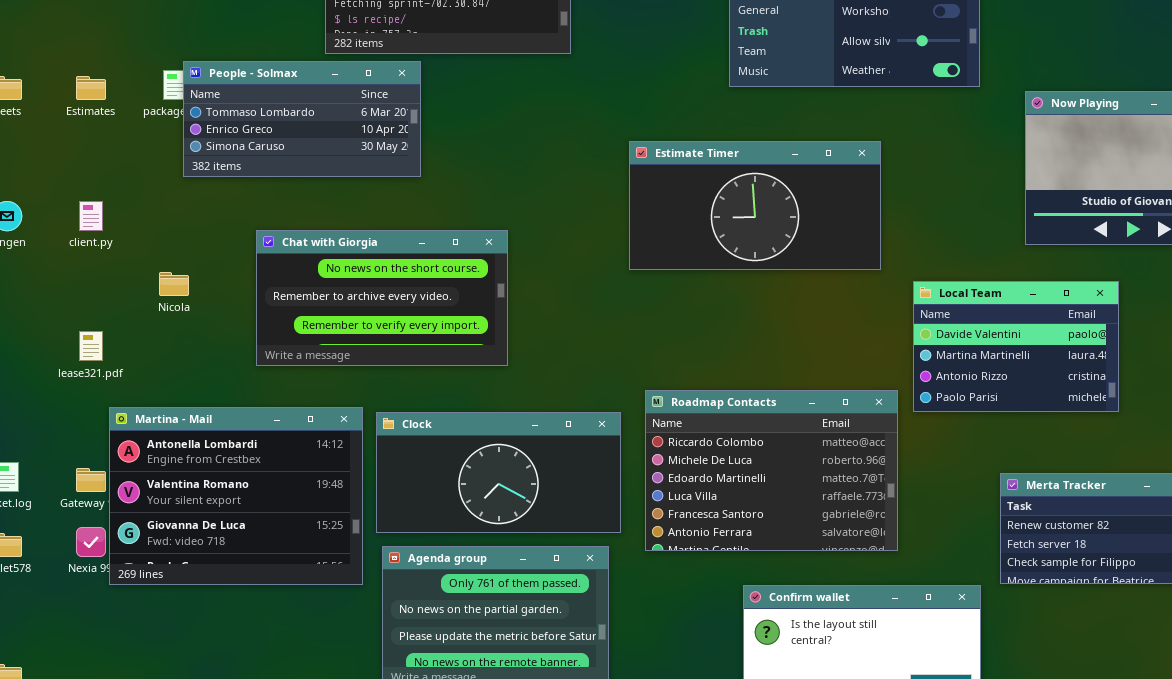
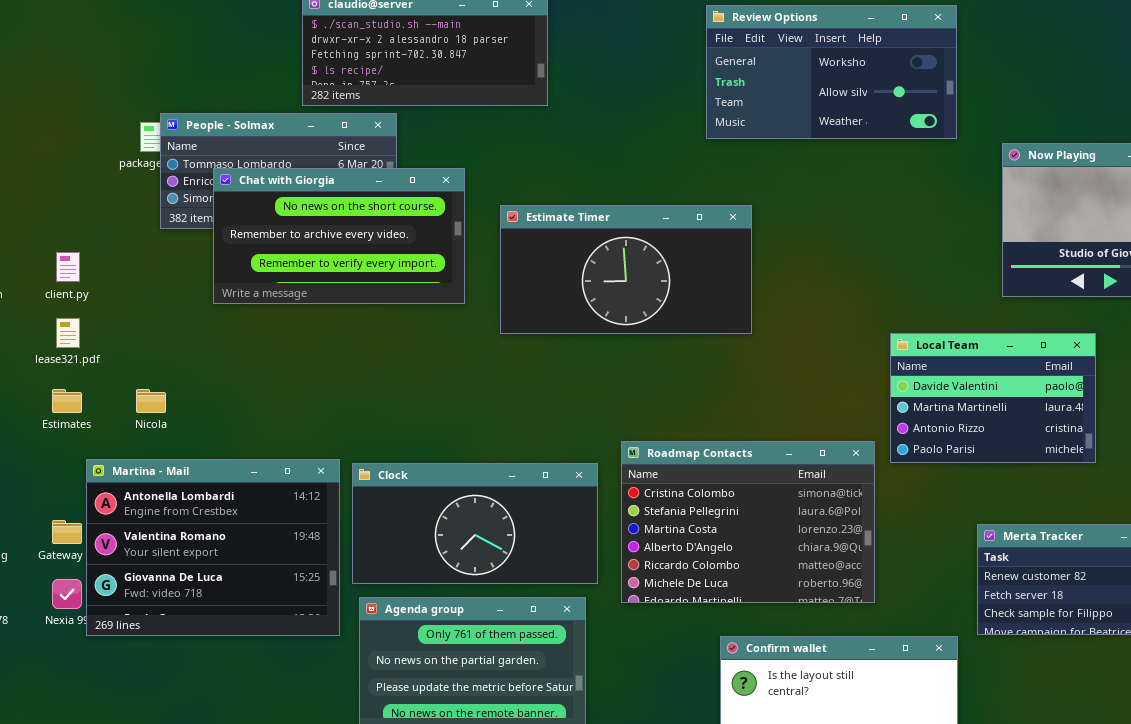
Estimates: [76,76,106,100] -> [52,389,82,413], moved
Estimate Timer: [629,141,881,270] -> [500,205,752,334], moved
Chat with Giorgia: [256,230,508,366] -> [213,168,465,304], moved
Nicola: [159,272,189,296] -> [136,389,166,413], moved
lease321.pdf: [79,331,103,361] -> [56,318,80,348], moved
Roadmap Contacts: [645,390,898,551] -> [621,441,875,603], scrolled up 4 rows

